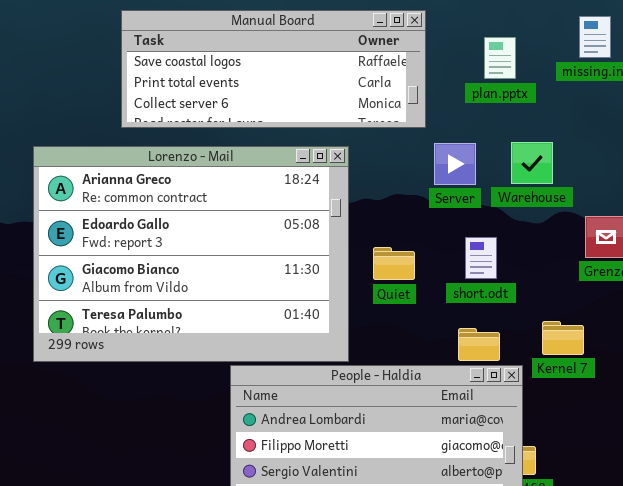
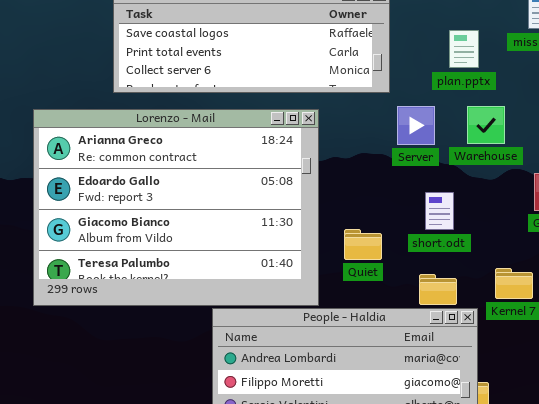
plan.pptx: [484,37,516,79] -> [449,30,479,68], moved
Quiet: [373,247,415,280] -> [344,229,382,260], moved

